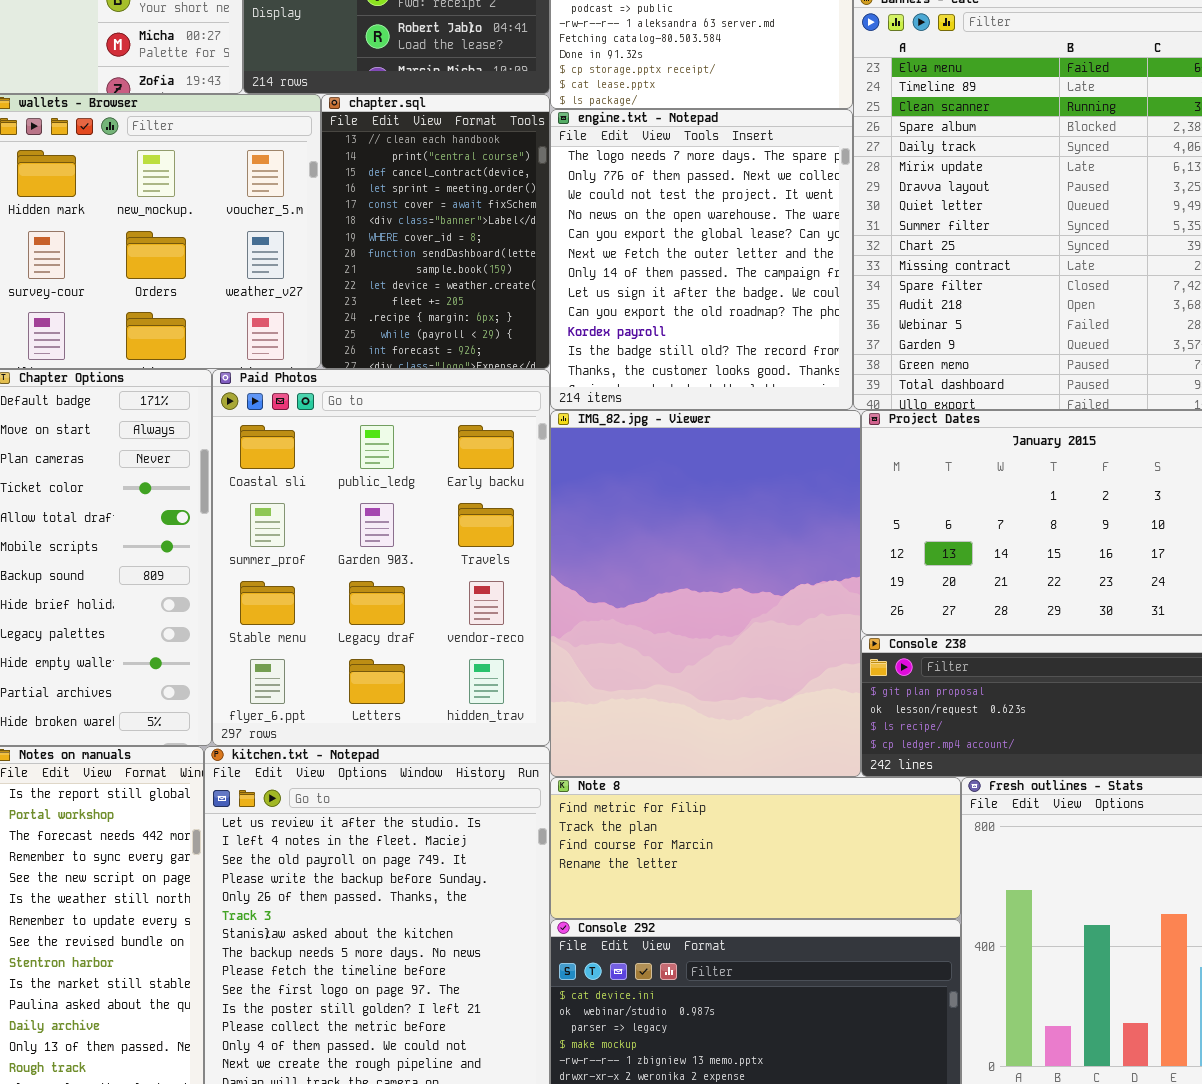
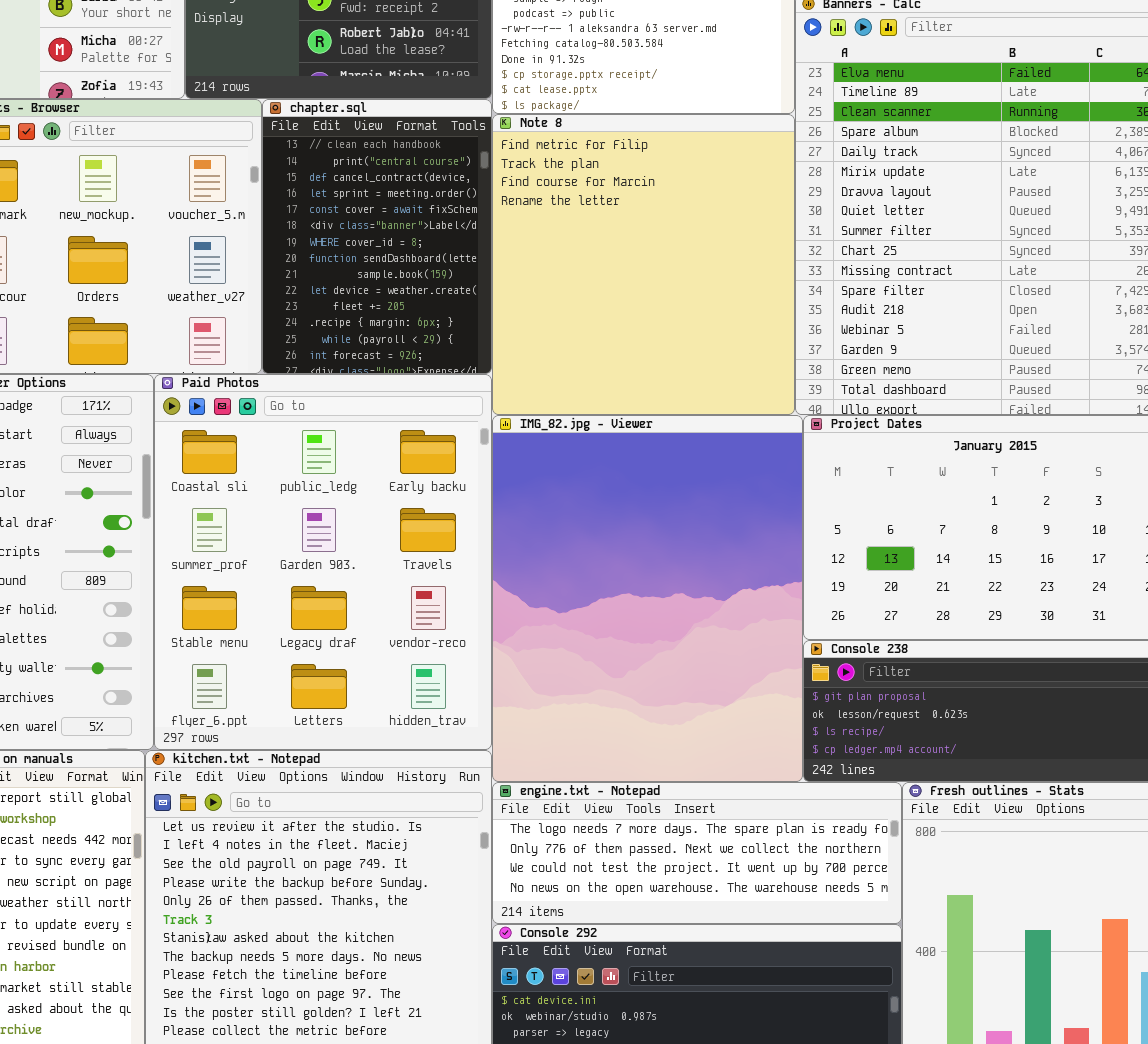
engine.txt - Notepad: [550,109,853,410] -> [492,782,902,924], moved, resized
Note 8: [550,777,961,919] -> [492,114,795,415], moved, resized

